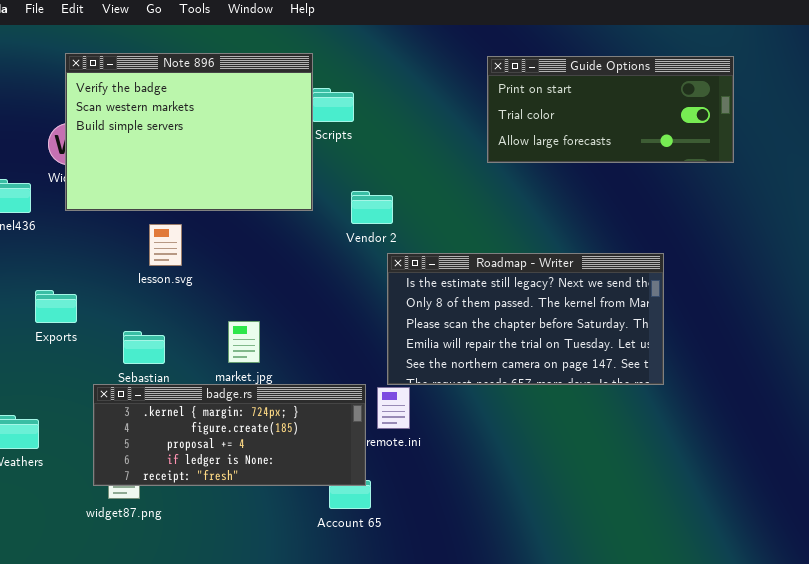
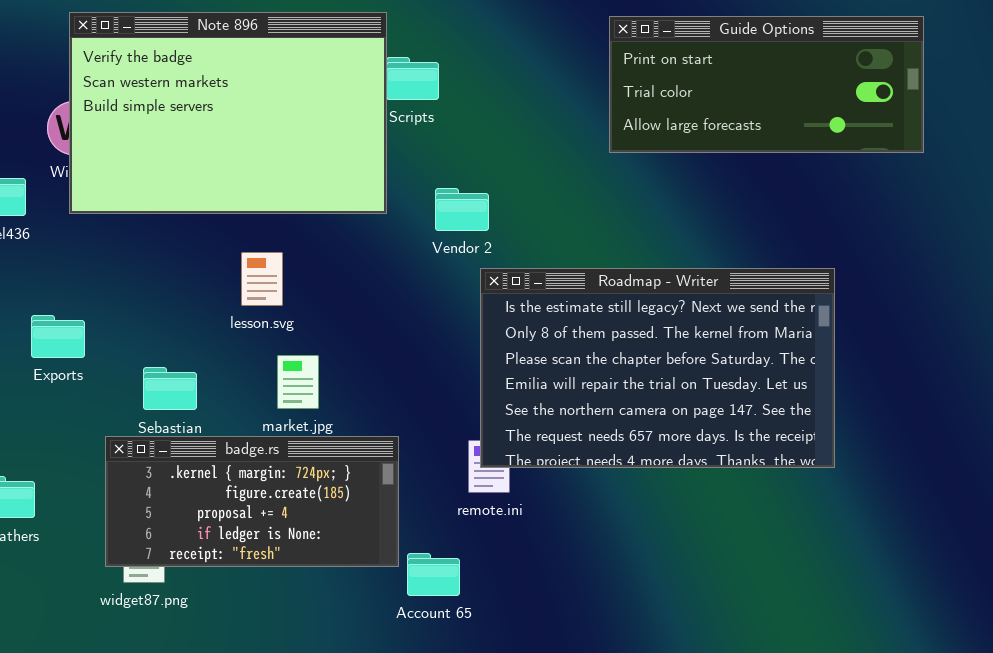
lesson.svg: [149,224,182,266] -> [241,252,283,306], moved
Roadmap - Writer: [387,253,664,385] -> [480,268,835,468], resized
badge.rs: [93,384,366,486] -> [105,436,399,567], resized

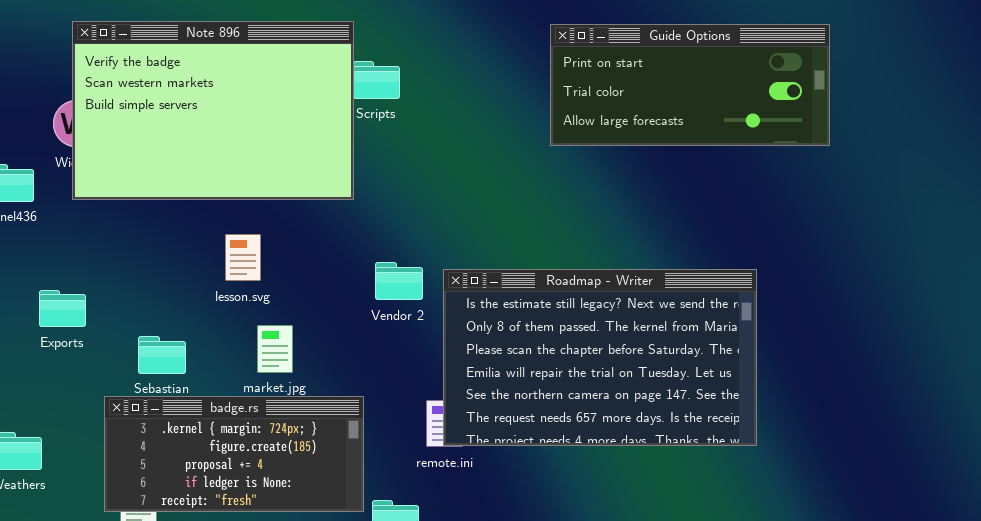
Vendor 2: [435,188,489,231] -> [375,262,423,300], moved
Roadmap - Writer: [480,268,835,468] -> [443,269,757,446], moved

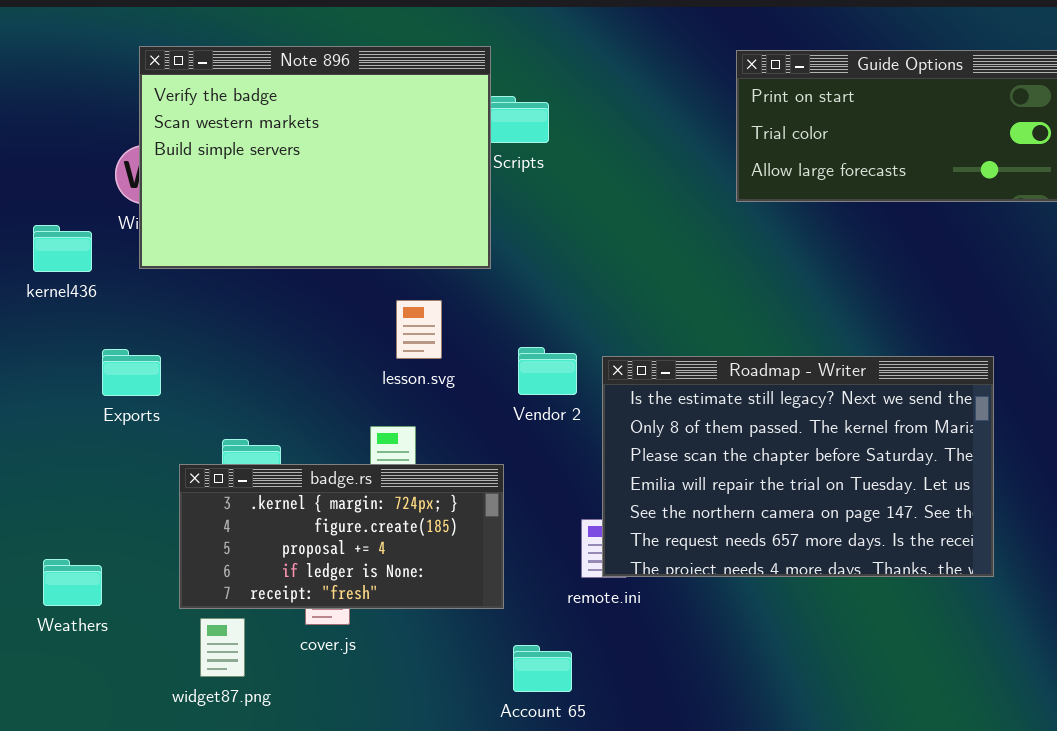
lesson.svg: [225,234,261,281] -> [396,300,442,359], moved
Exports: [39,290,86,327] -> [102,349,161,396], moved
badge.rs: [104,396,364,512] -> [179,464,504,609], moved

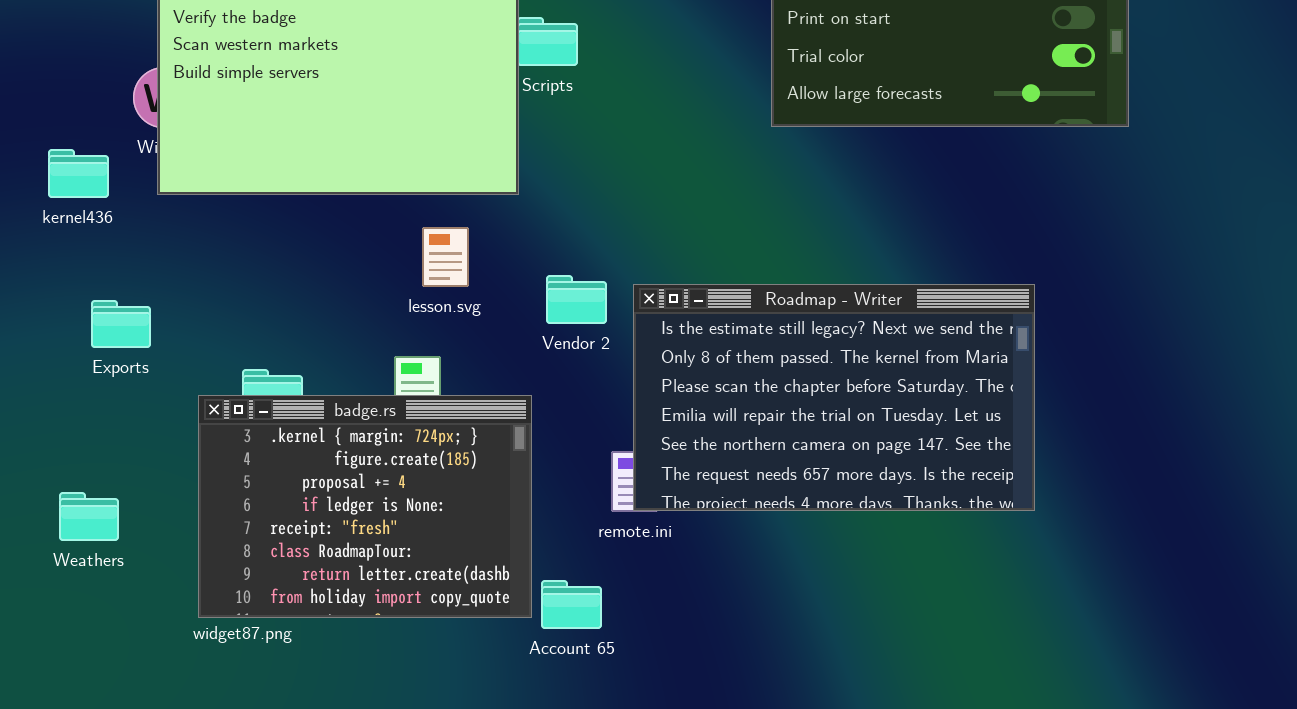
Exports: [102,349,161,396] -> [91,300,151,348], moved
badge.rs: [179,464,504,609] -> [198,395,532,618], resized

